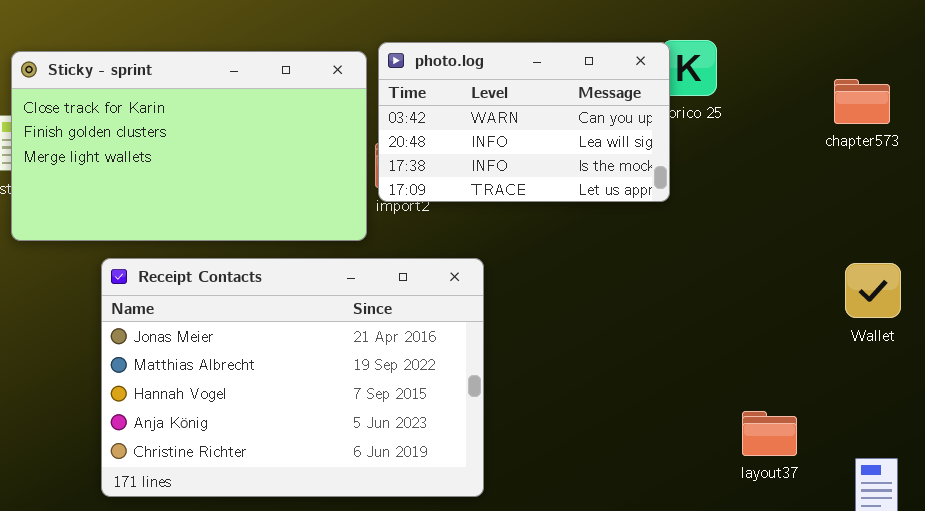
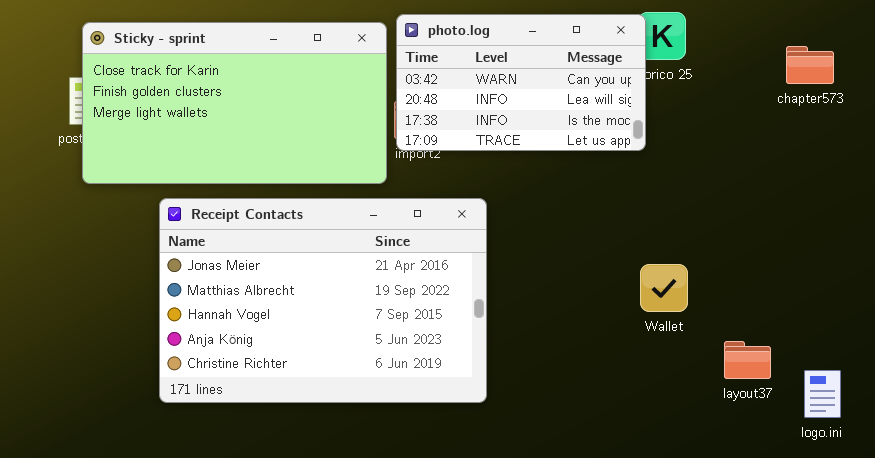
Wallet: [845,263,901,318] -> [640,264,688,312], moved
layout37: [742,411,797,456] -> [724,341,771,379], moved

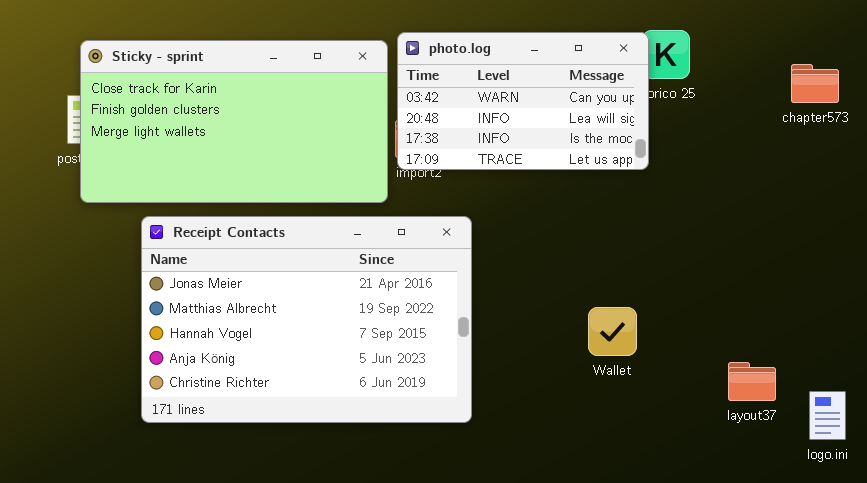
Receipt Contacts: [159,198,487,403] -> [141,216,472,423], moved
Wallet: [640,264,688,312] -> [588,307,637,356], moved

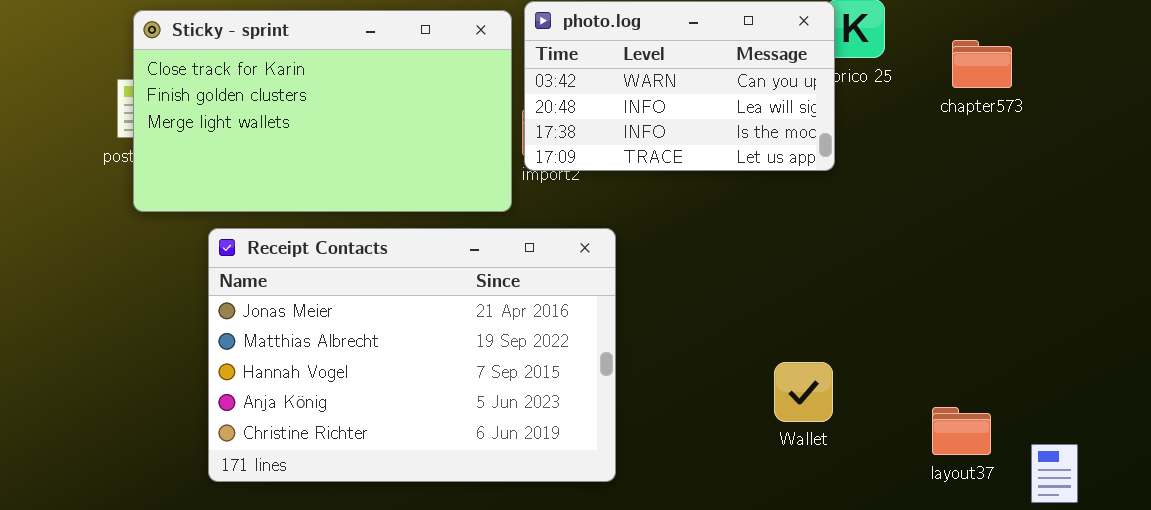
chapter573: [791,64,839,103] -> [952,40,1012,88], moved
Wallet: [588,307,637,356] -> [774,362,833,422], moved

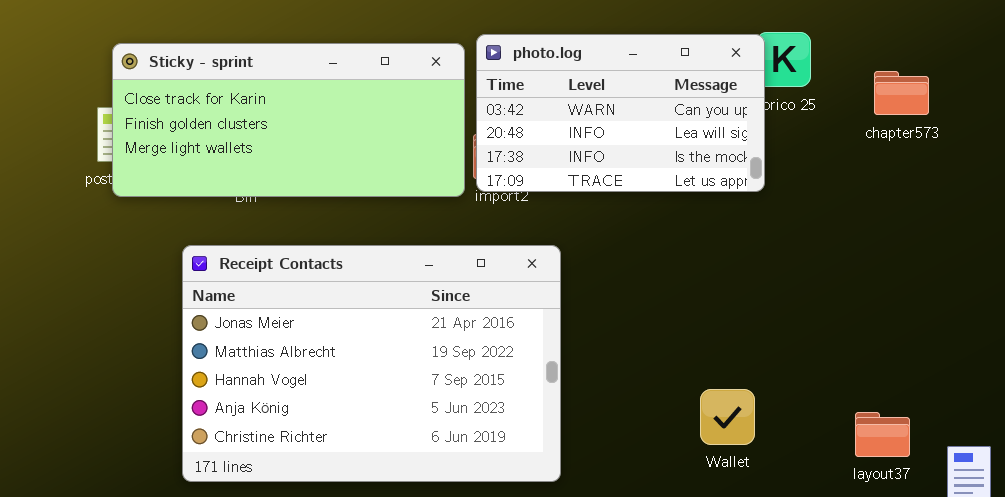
Sticky - sprint: [133,10,512,212] -> [112,43,465,197], resized
Wallet: [774,362,833,422] -> [700,389,755,445], moved

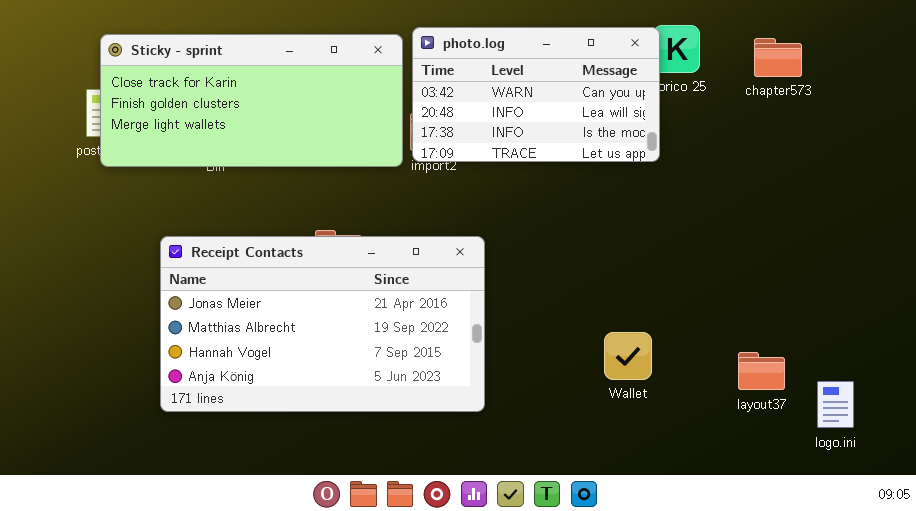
chapter573: [874,71,929,115] -> [754,38,802,77], moved
Receipt Contacts: [182,245,561,482] -> [160,236,485,412], resized

